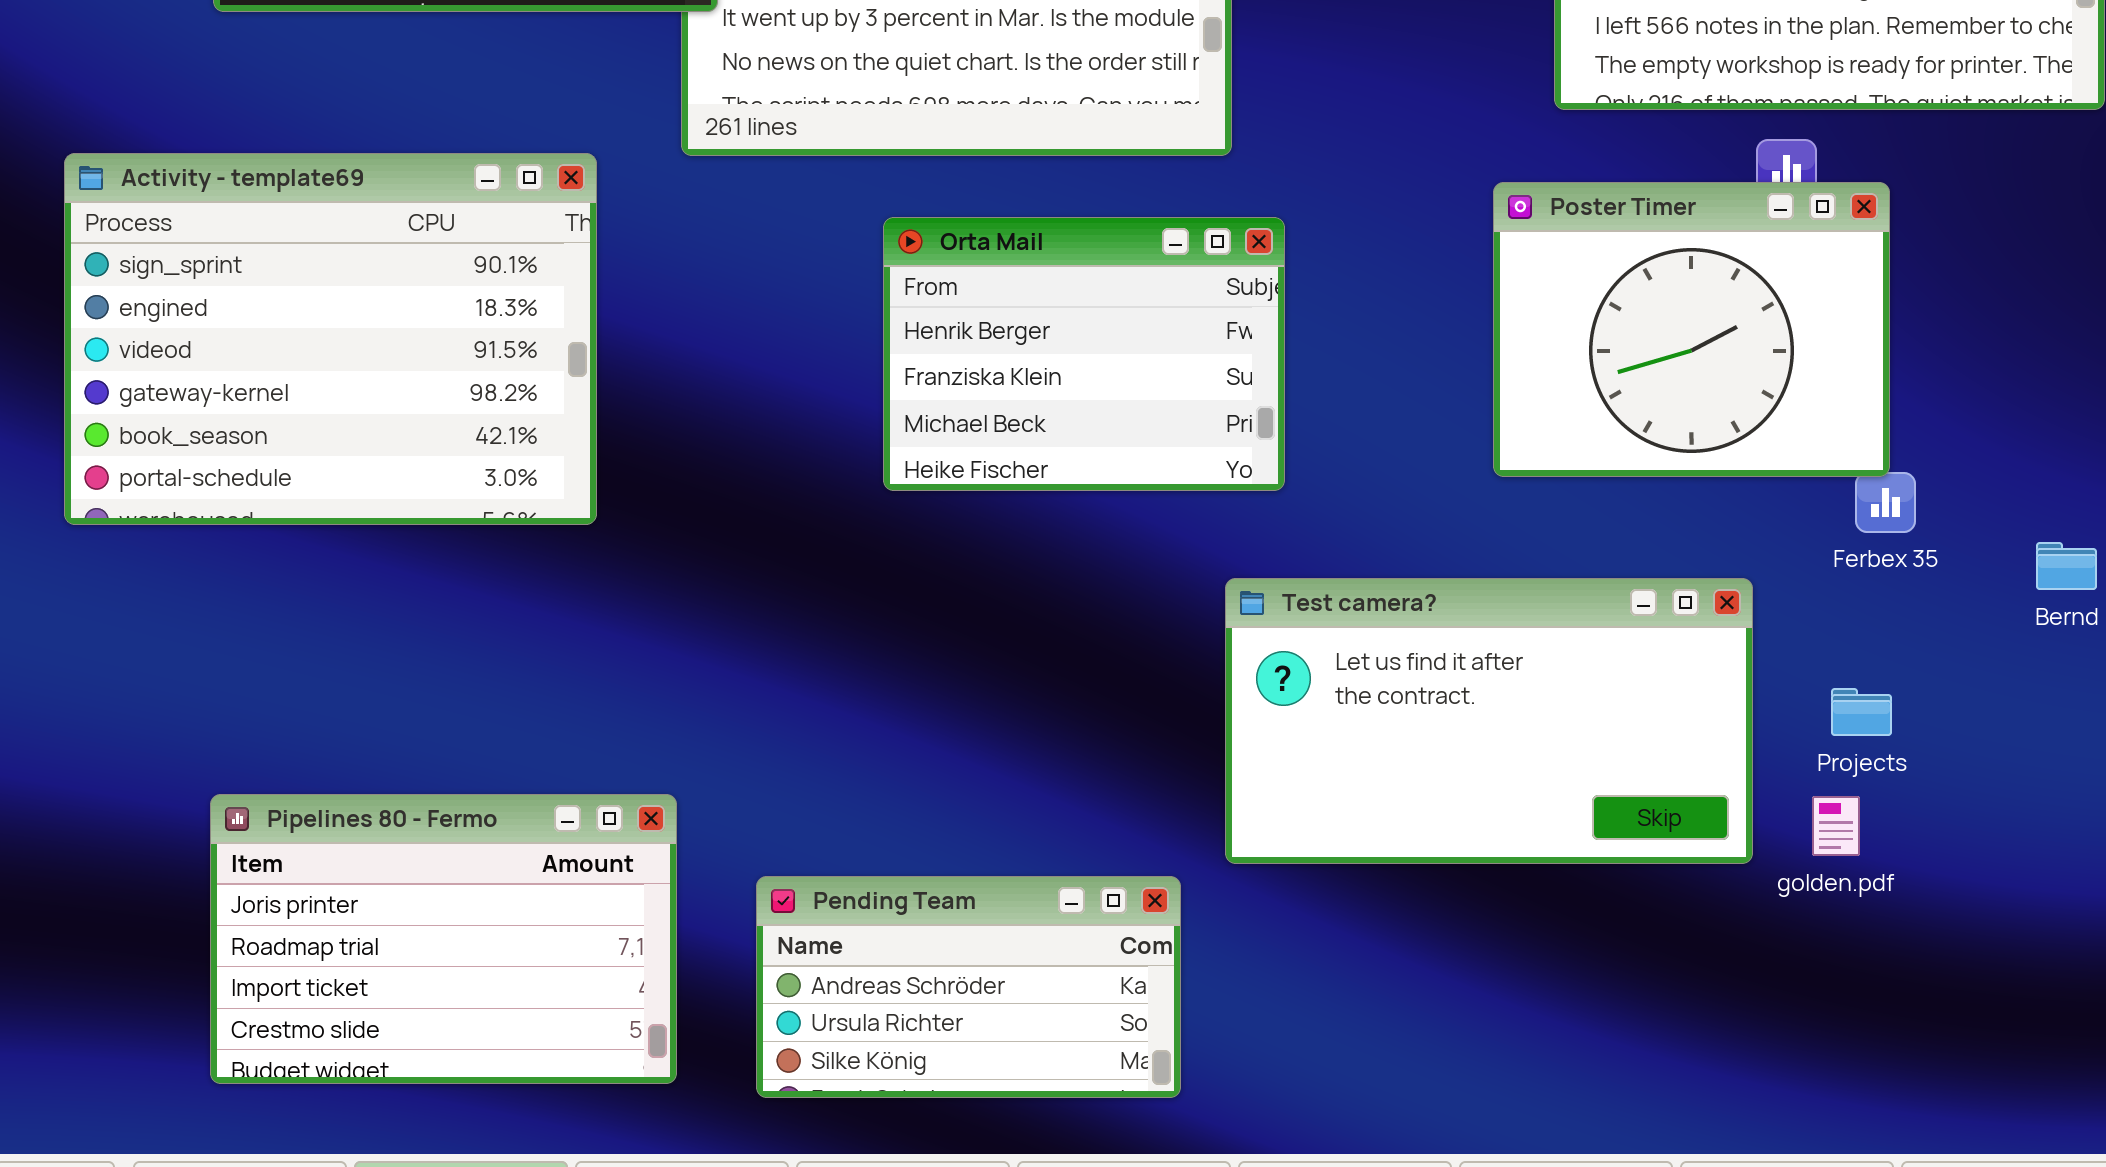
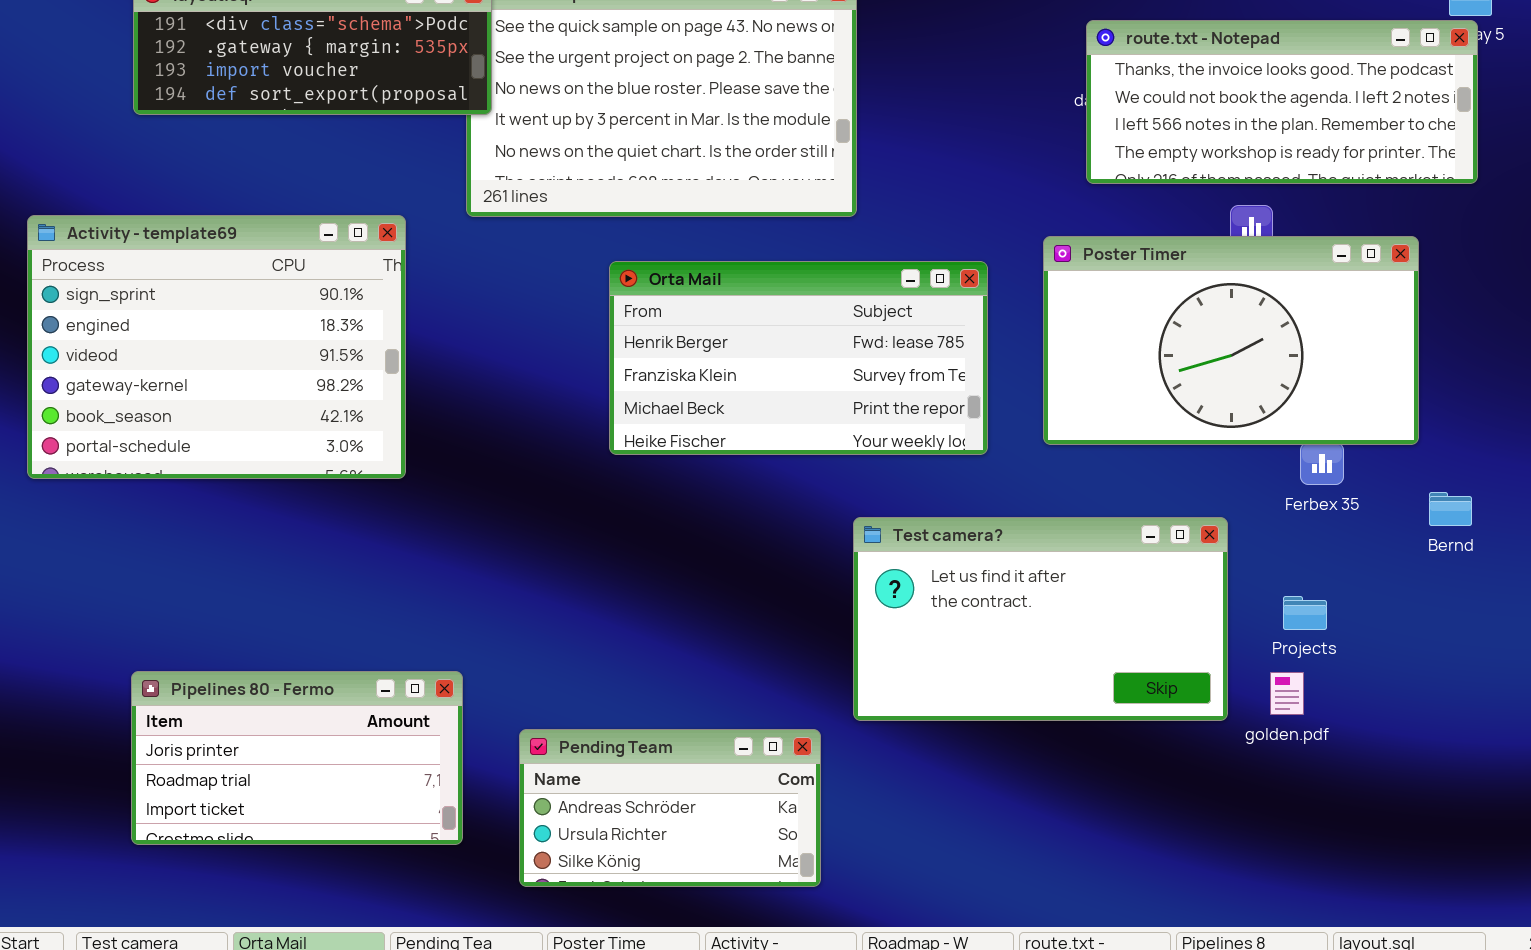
Poster Timer: [1493,182,1890,477] -> [1043,236,1419,445], resized
Orta Mail: [883,217,1285,491] -> [609,261,988,455], resized
Pipelines 80 - Fermo: [210,794,677,1084] -> [131,671,463,845], resized

